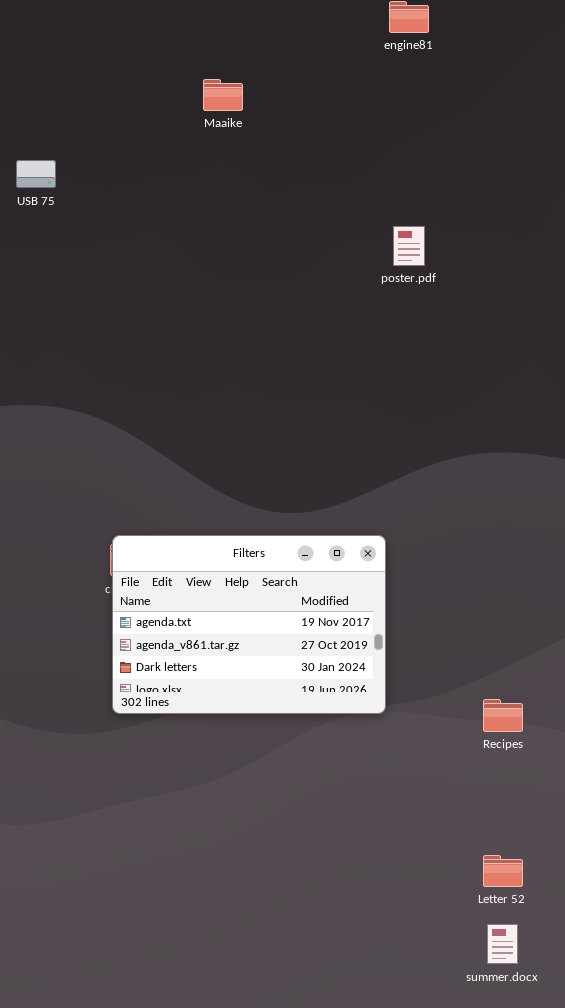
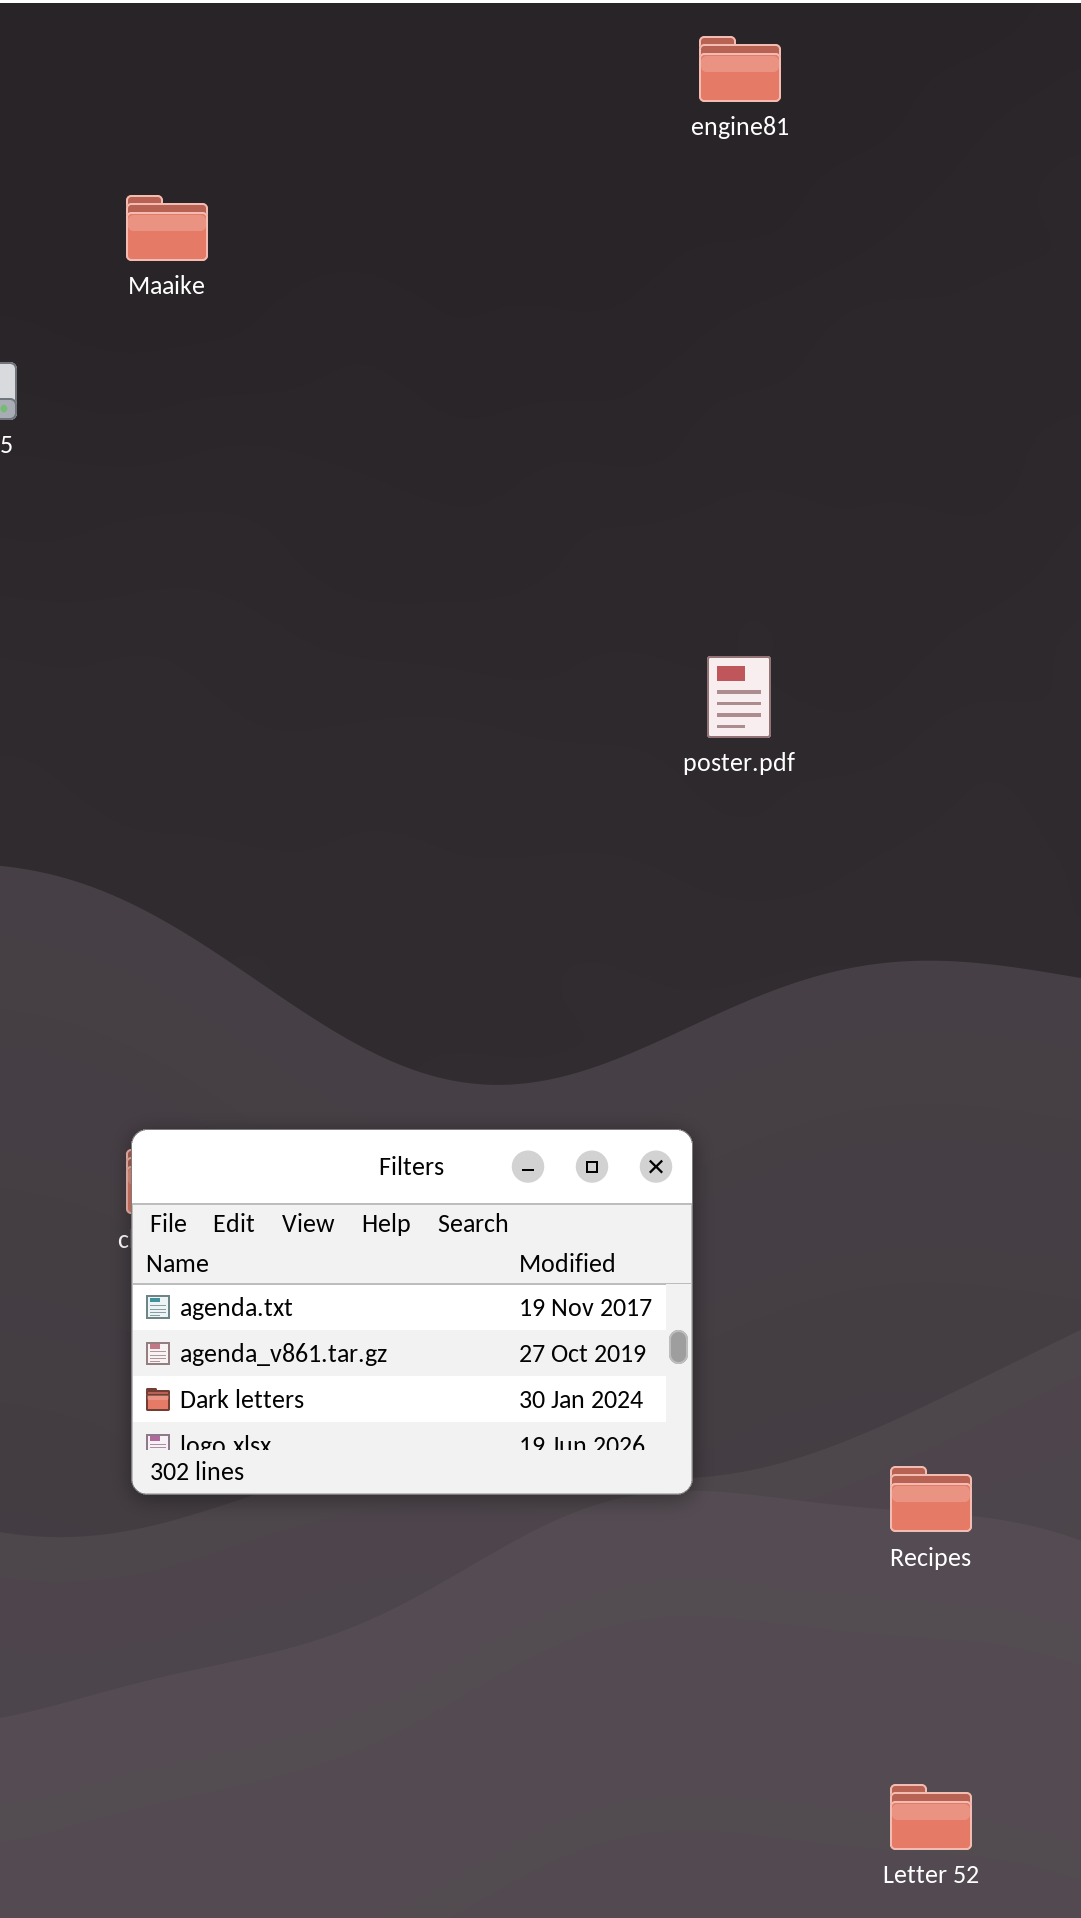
Maaike: [203,79,243,111] -> [126,195,208,261], moved
poster.pdf: [393,226,425,266] -> [707,656,771,738], moved

